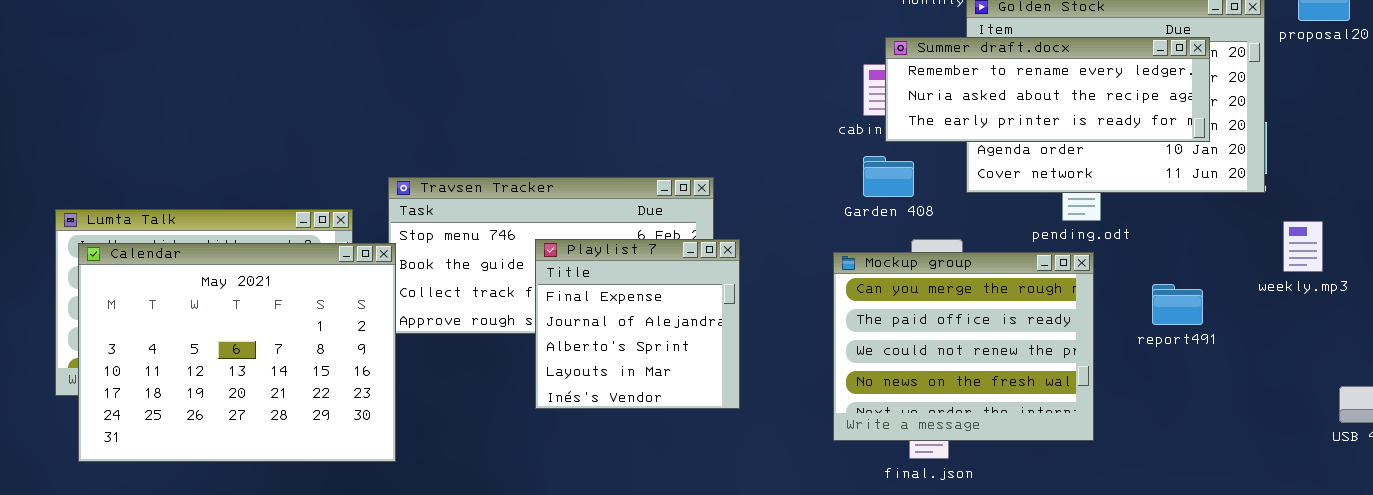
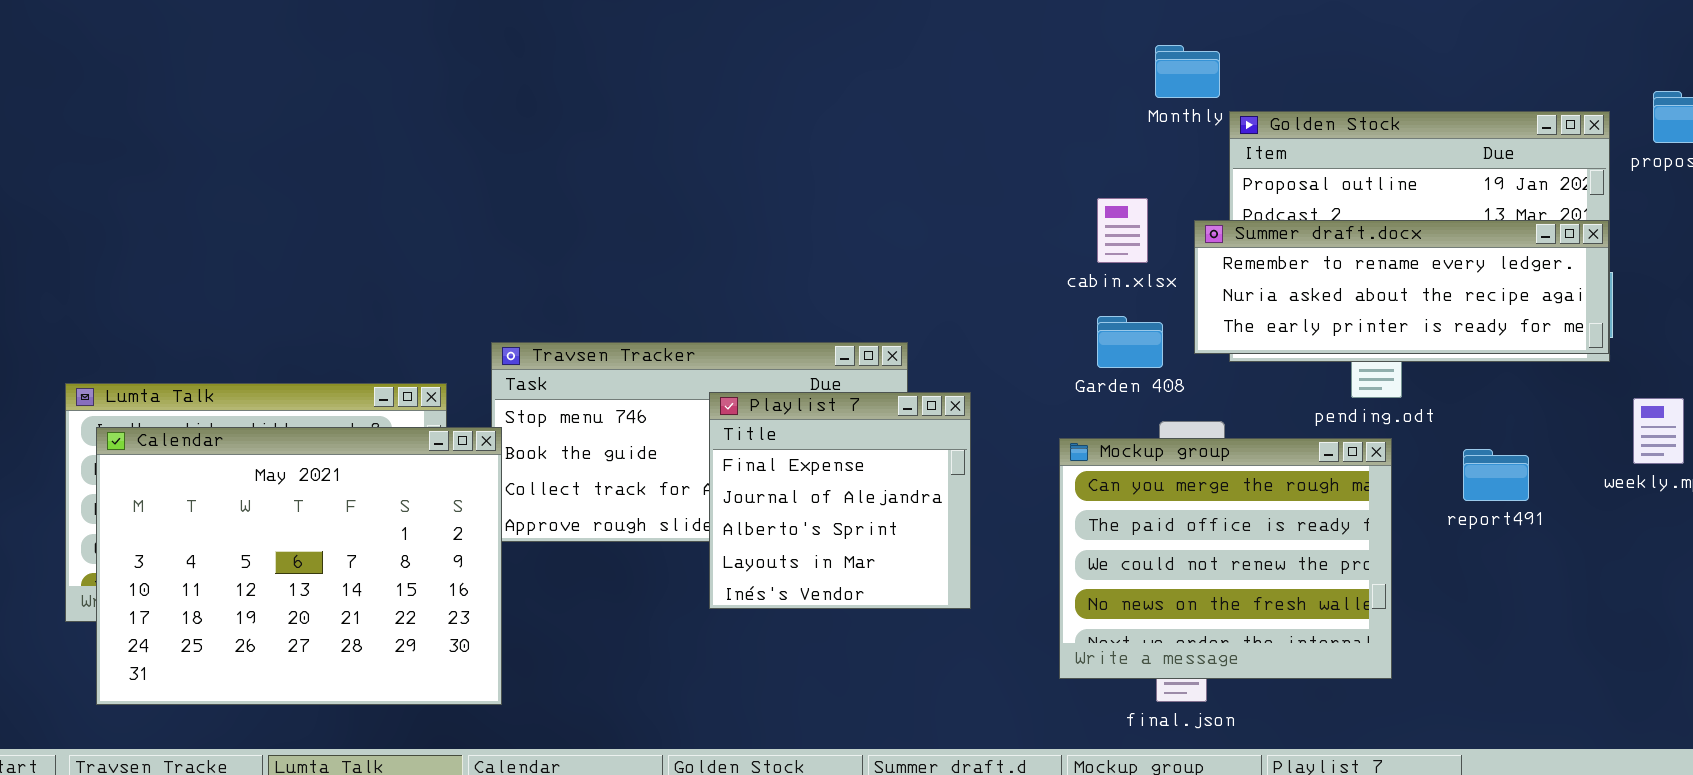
Summer draft.docx: [885,37,1210,142] -> [1194,220,1609,354], moved
Playlist 7: [535,239,740,409] -> [709,392,971,609], moved
report491: [1152,284,1203,325] -> [1463,449,1529,501], moved

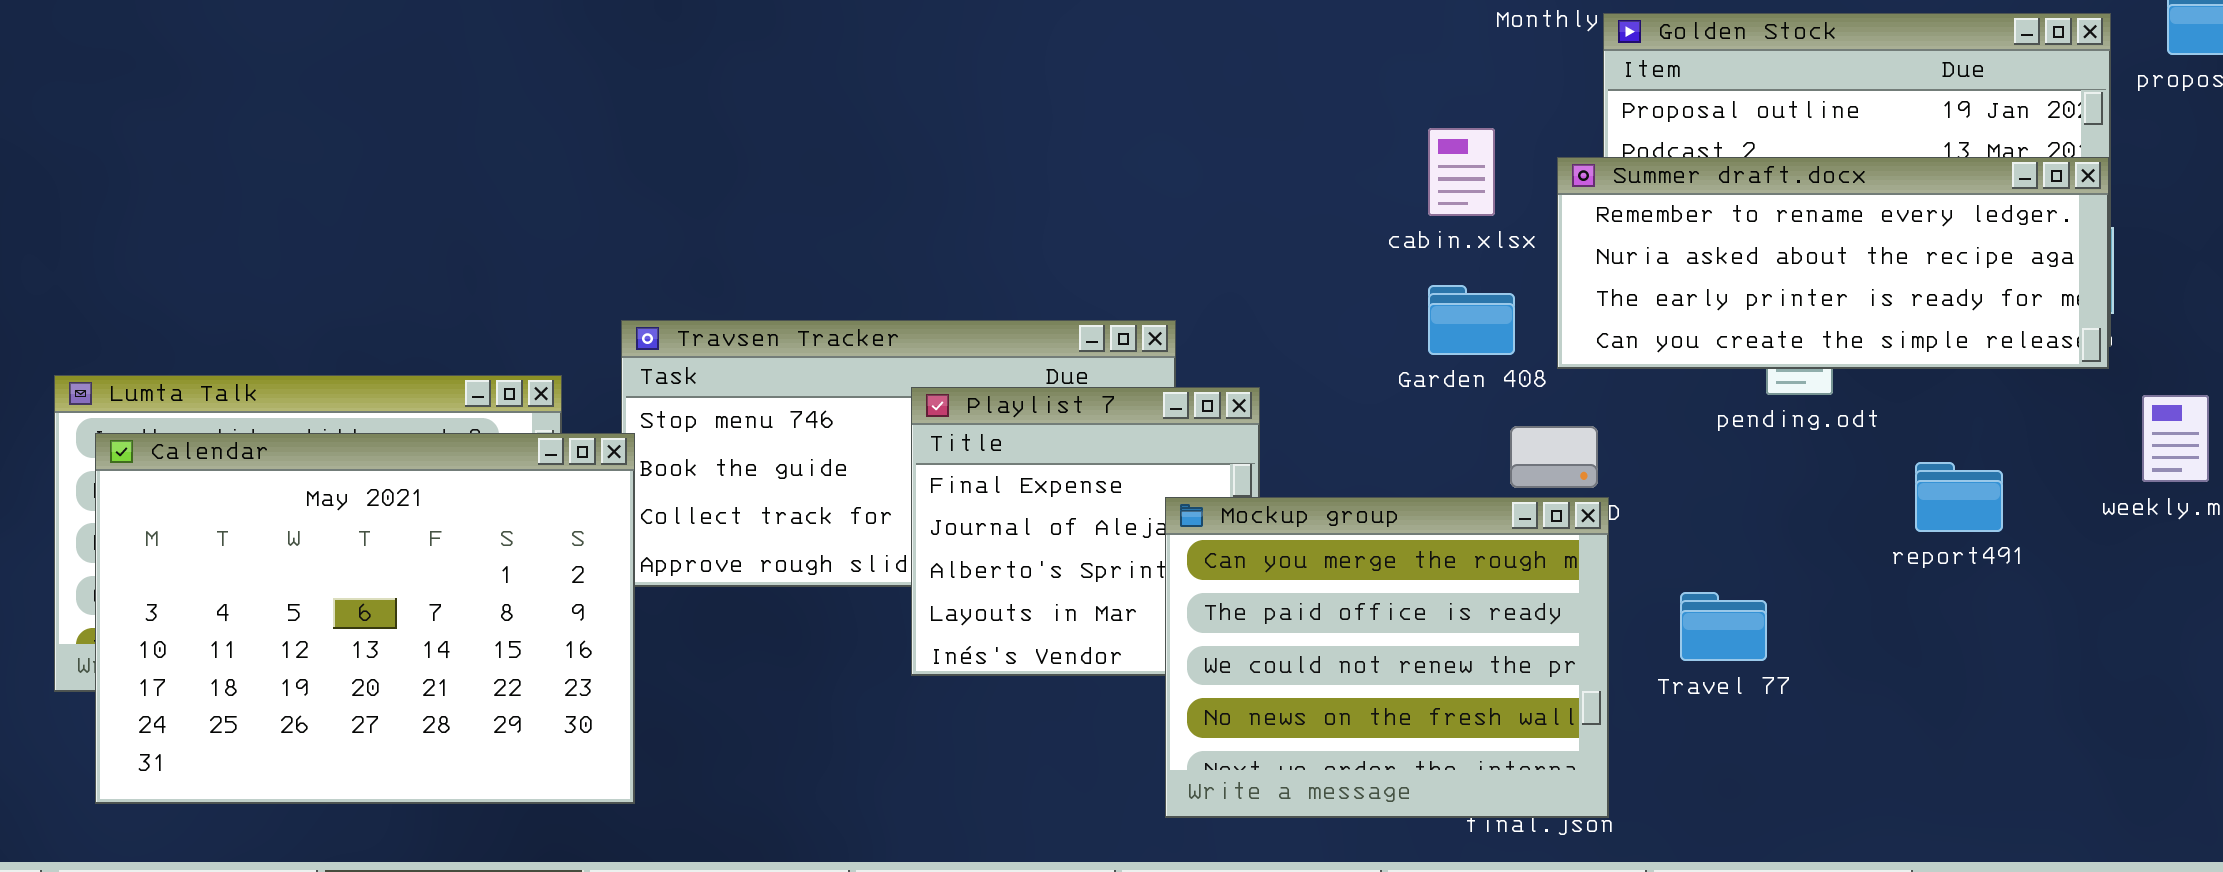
Summer draft.docx: [1194,220,1609,354] -> [1557,157,2109,369], resized
Mockup group: [1059,438,1392,679] -> [1165,497,1609,818], moved

